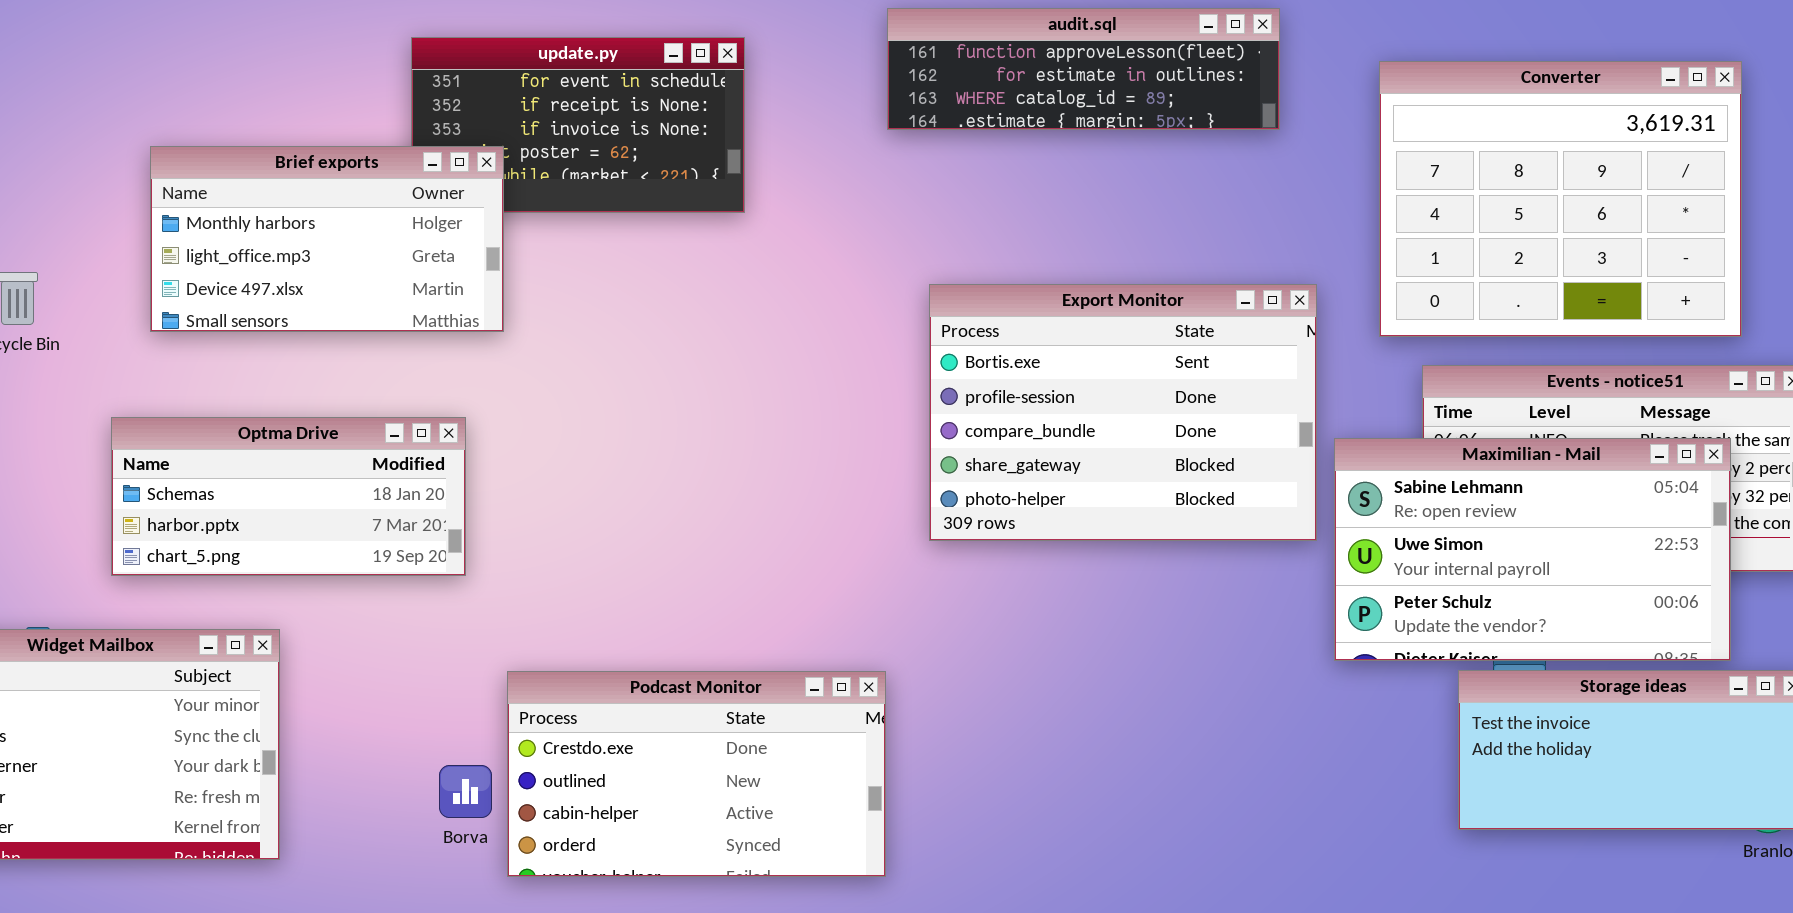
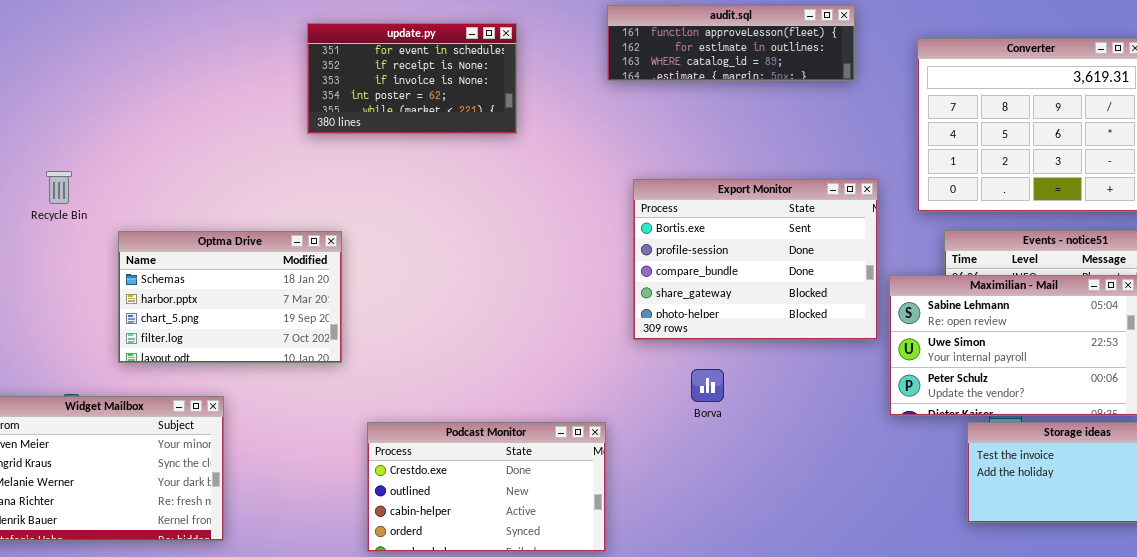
Brief exports: [150,146,504,332] -> none, closed
Optma Drive: [111,417,466,576] -> [118,231,342,363], resized
Borva: [439,765,492,818] -> [691,369,724,402], moved

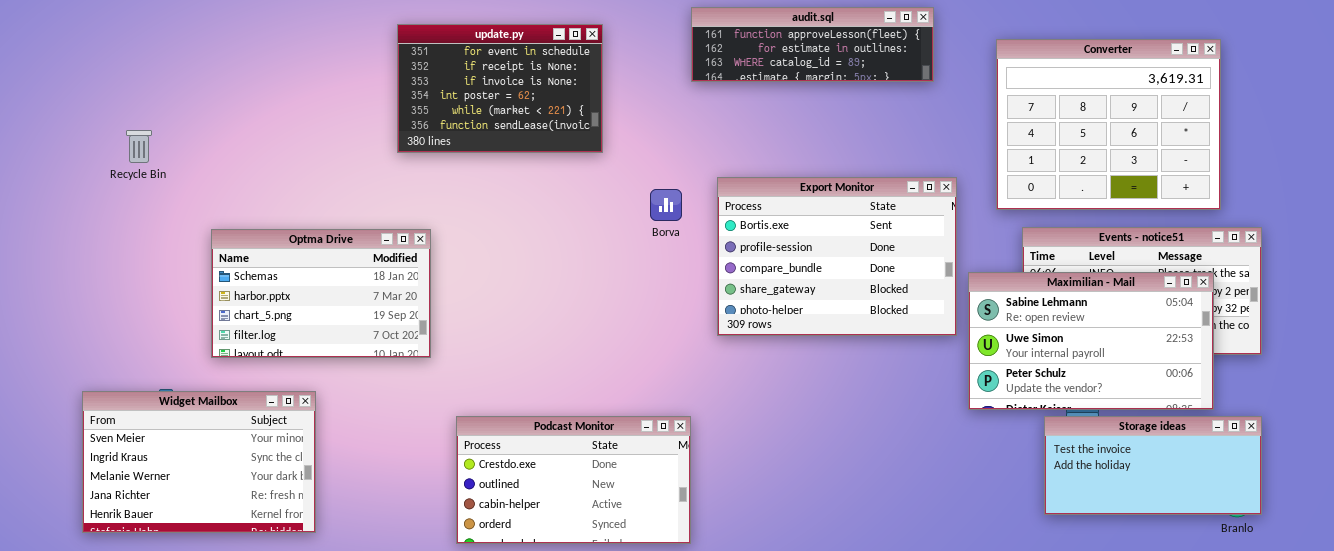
update.py: [307,23,517,134] -> [397,24,603,153], resized
Recycle Bin: [46,171,72,204] -> [126,130,152,163], moved
Borva: [691,369,724,402] -> [650,189,682,221], moved

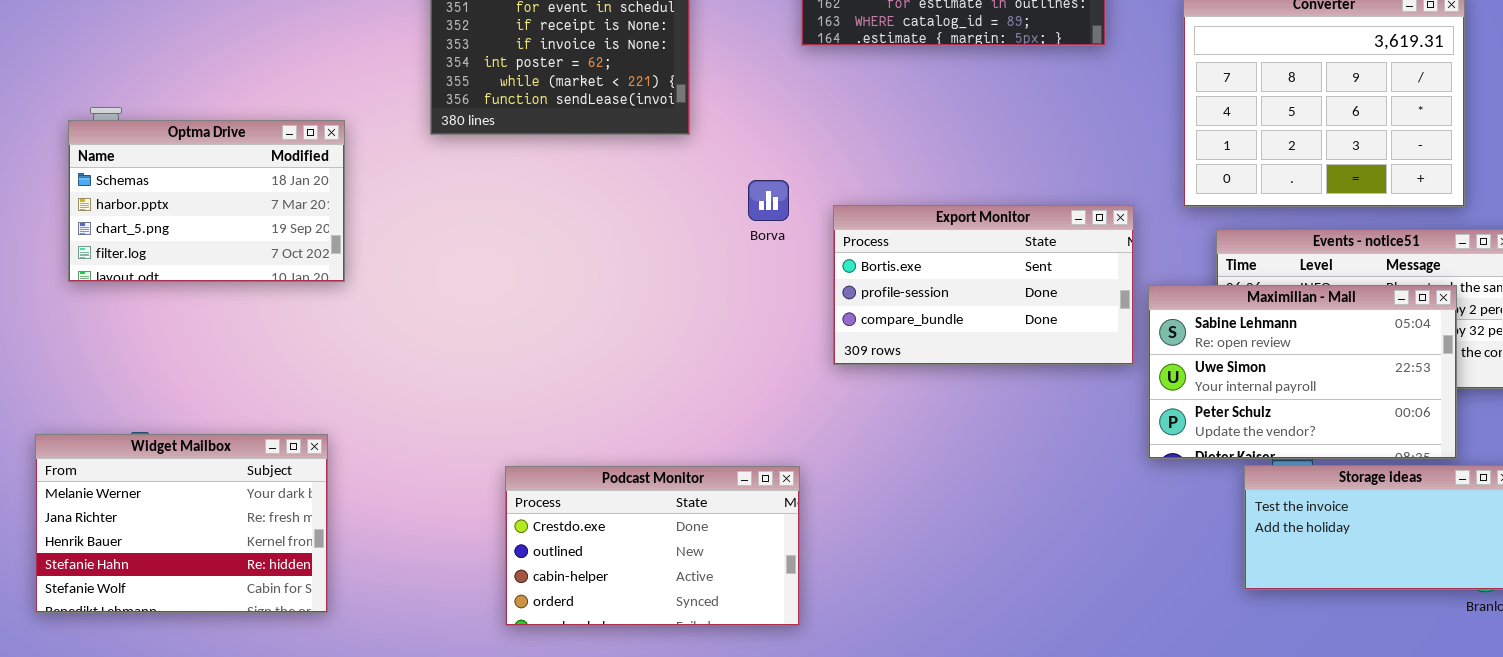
Export Monitor: [717,177,957,336] -> [833,205,1134,365], resized
Optma Drive: [211,229,431,358] -> [68,120,345,282], moved
Widget Mailbox: [82,391,316,533] -> [35,434,328,613], scrolled down 2 rows

